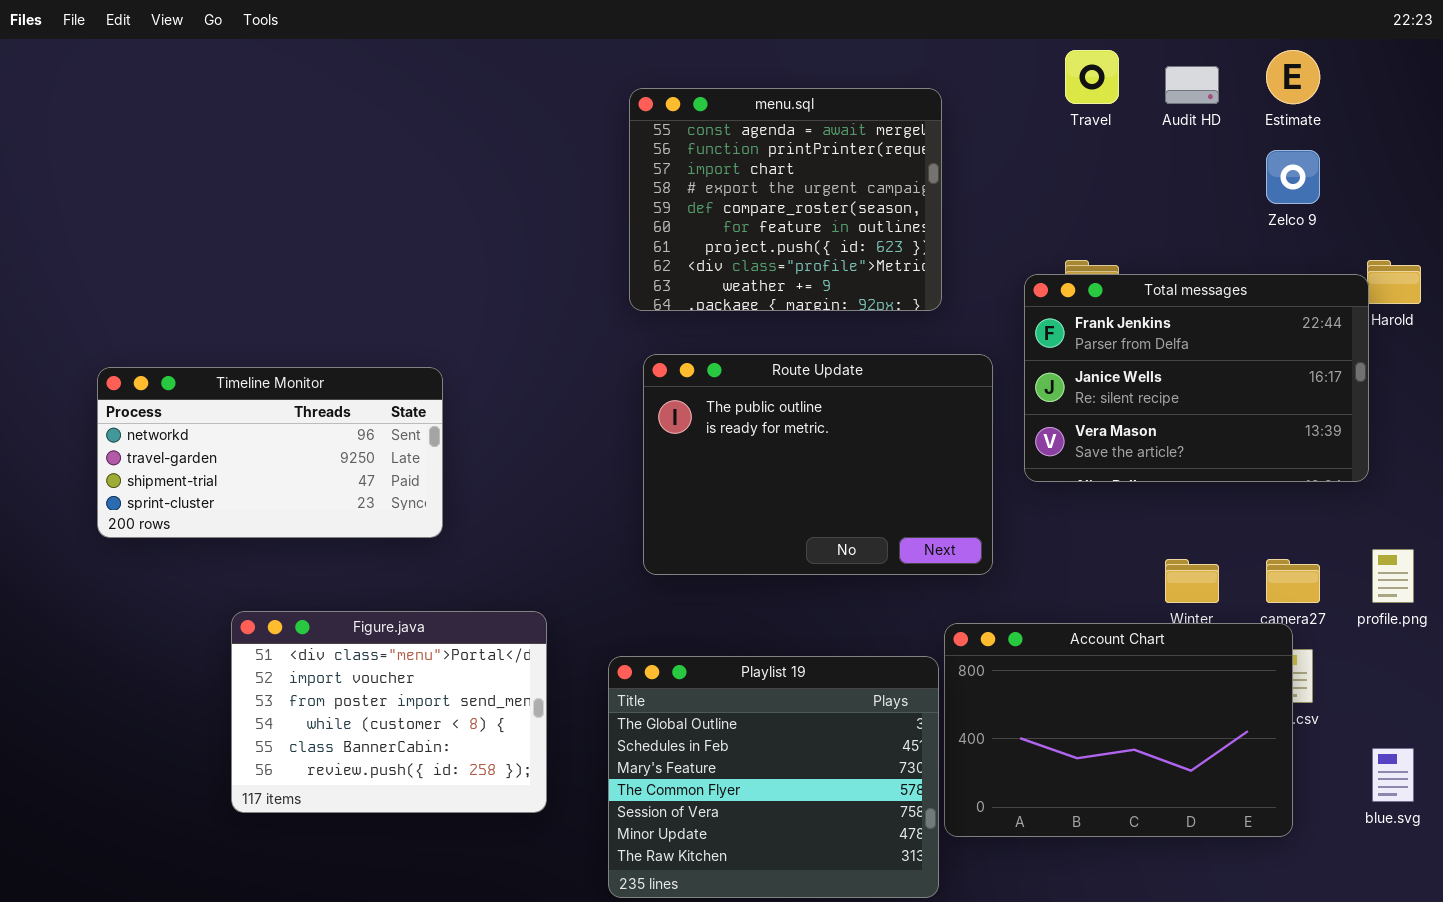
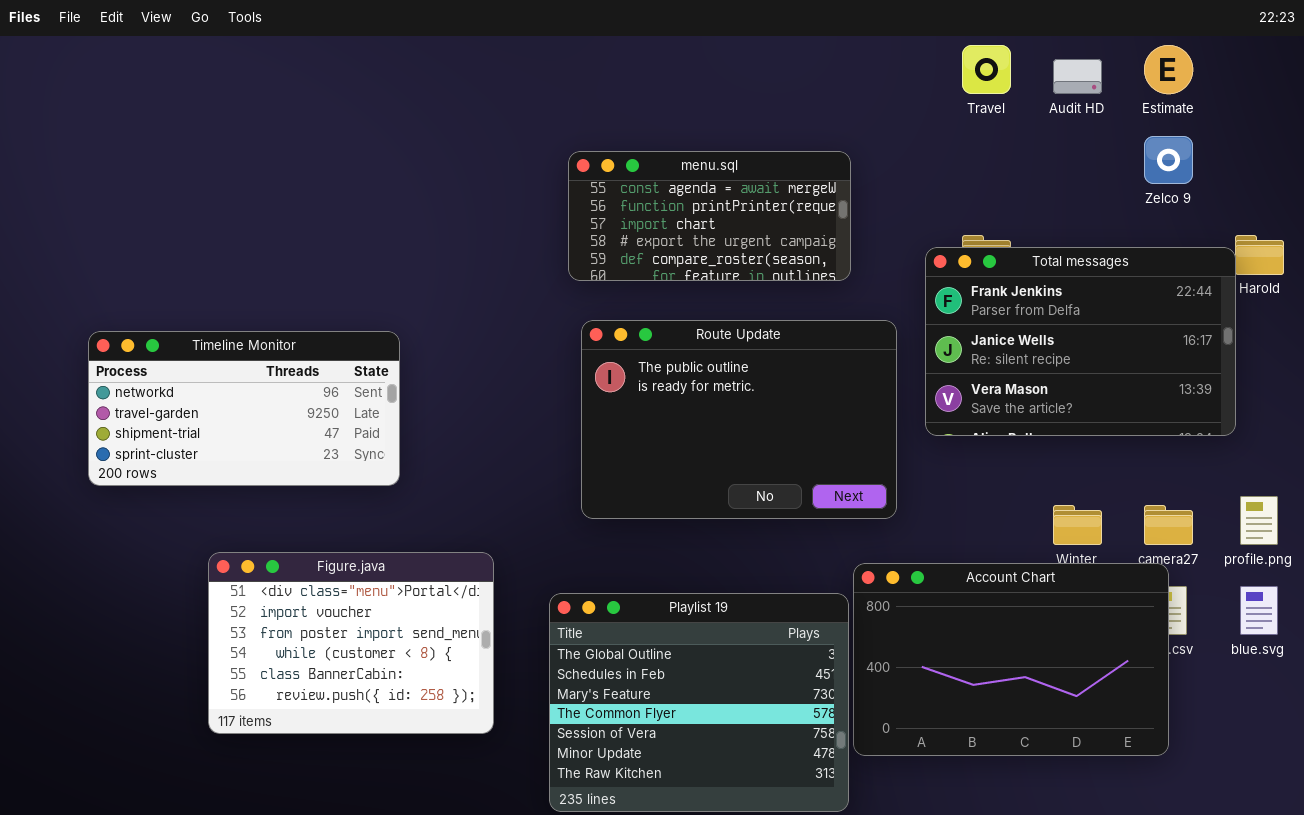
menu.sql: [629,88,942,311] -> [568,151,851,281], resized
blue.svg: [1372,748,1414,802] -> [1240,586,1278,635], moved

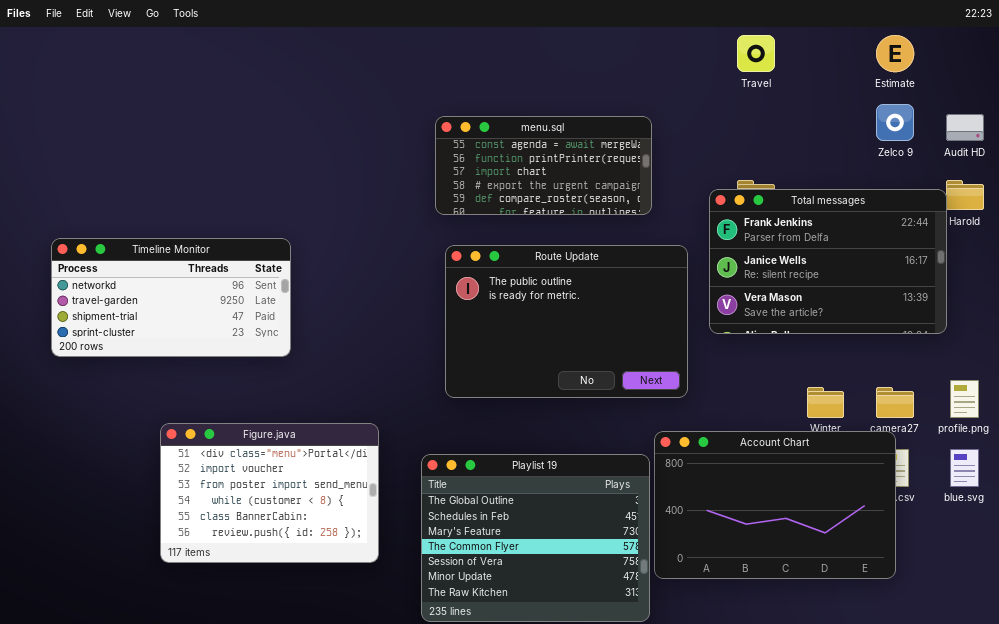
Audit HD: [1053,59,1102,94] -> [946,114,984,141], moved
Timeline Monitor: [88,331,400,486] -> [51,238,291,357], moved

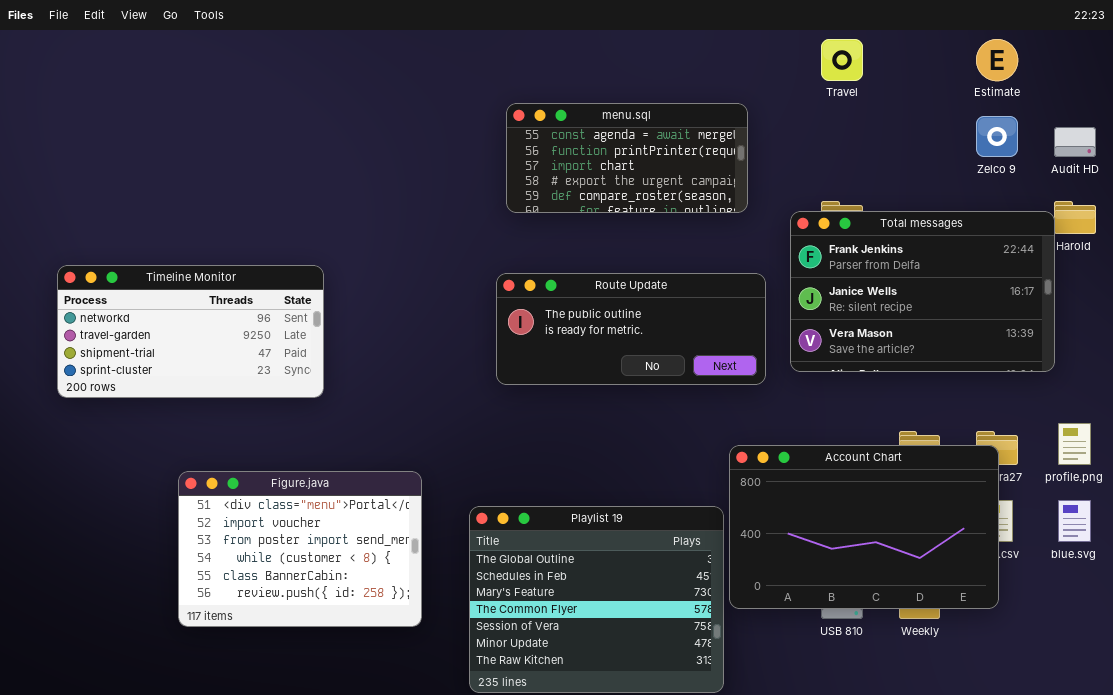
menu.sql: [435,116,652,215] -> [506,103,748,213], moved
Route Update: [445,245,688,398] -> [496,273,766,385], resized
Account Chart: [654,431,896,579] -> [729,445,999,609], moved

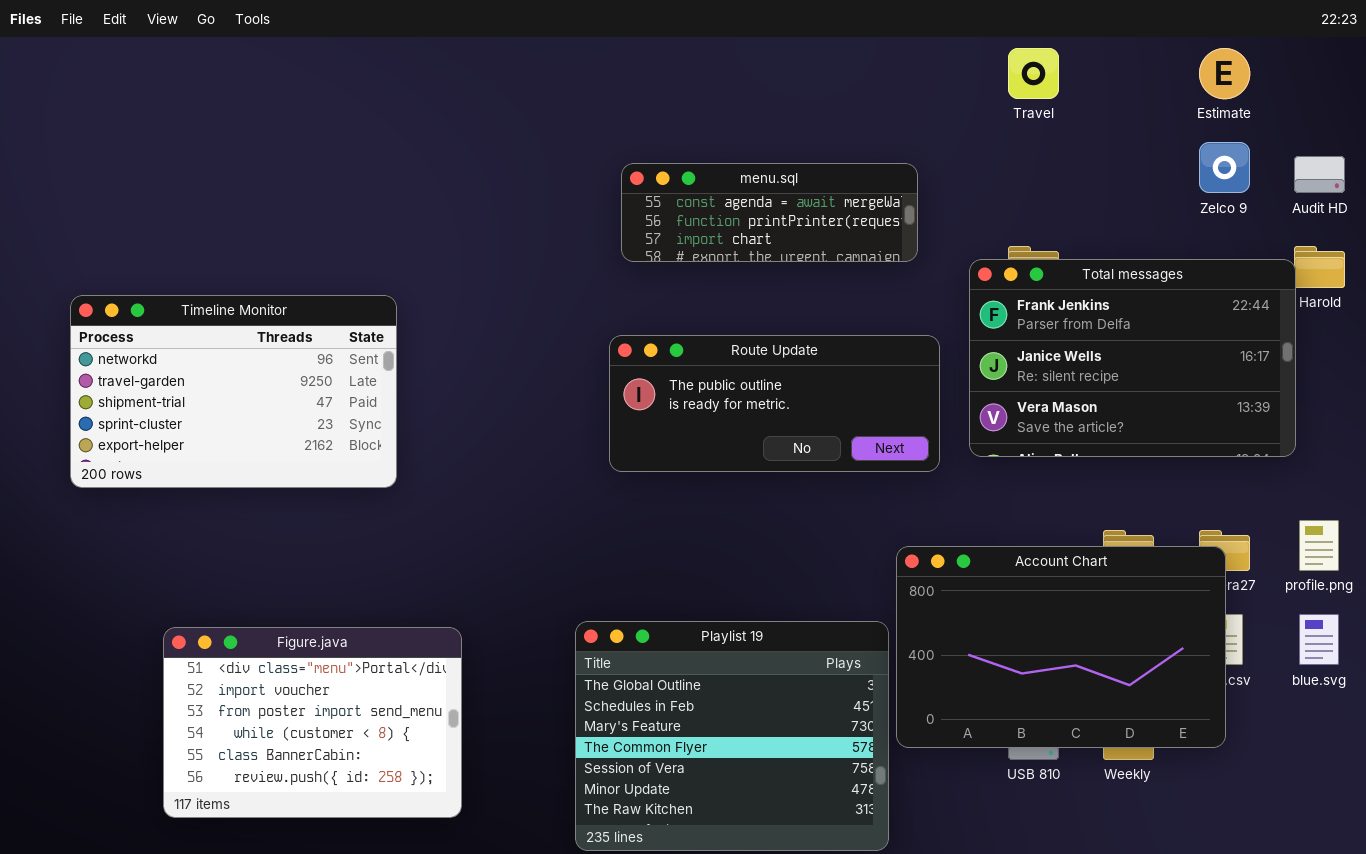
menu.sql: [506,103,748,213] -> [621,163,918,262], resized
Timeline Monitor: [57,265,324,398] -> [70,295,397,488], resized
Figure.java: [178,471,422,627] -> [163,627,462,818], moved

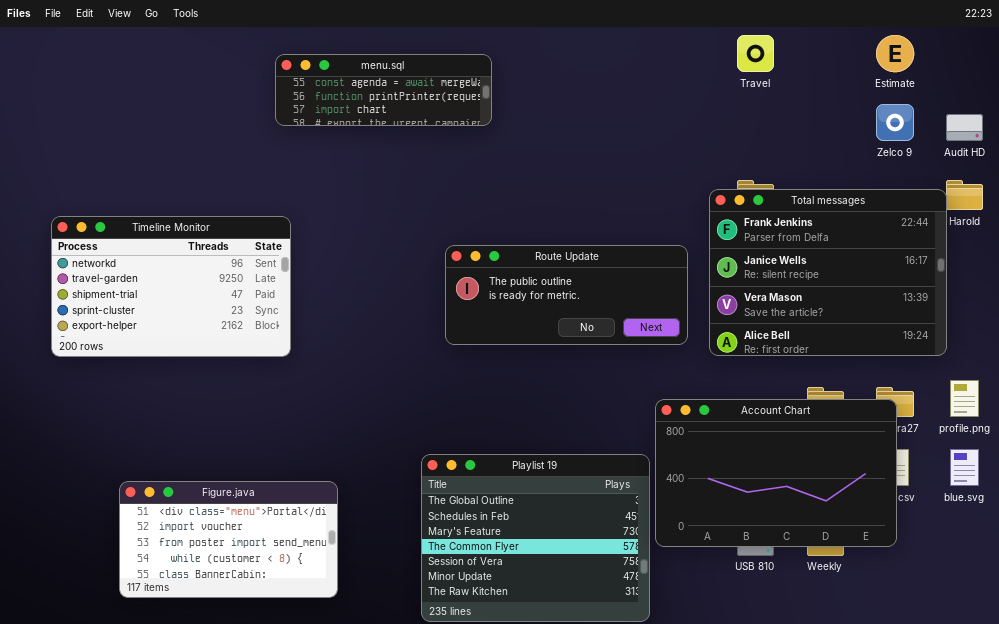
menu.sql: [621,163,918,262] -> [275,54,492,126], moved
Total messages: [969,259,1296,457] -> [709,189,947,356], resized
Figure.java: [163,627,462,818] -> [119,481,338,598], resized

